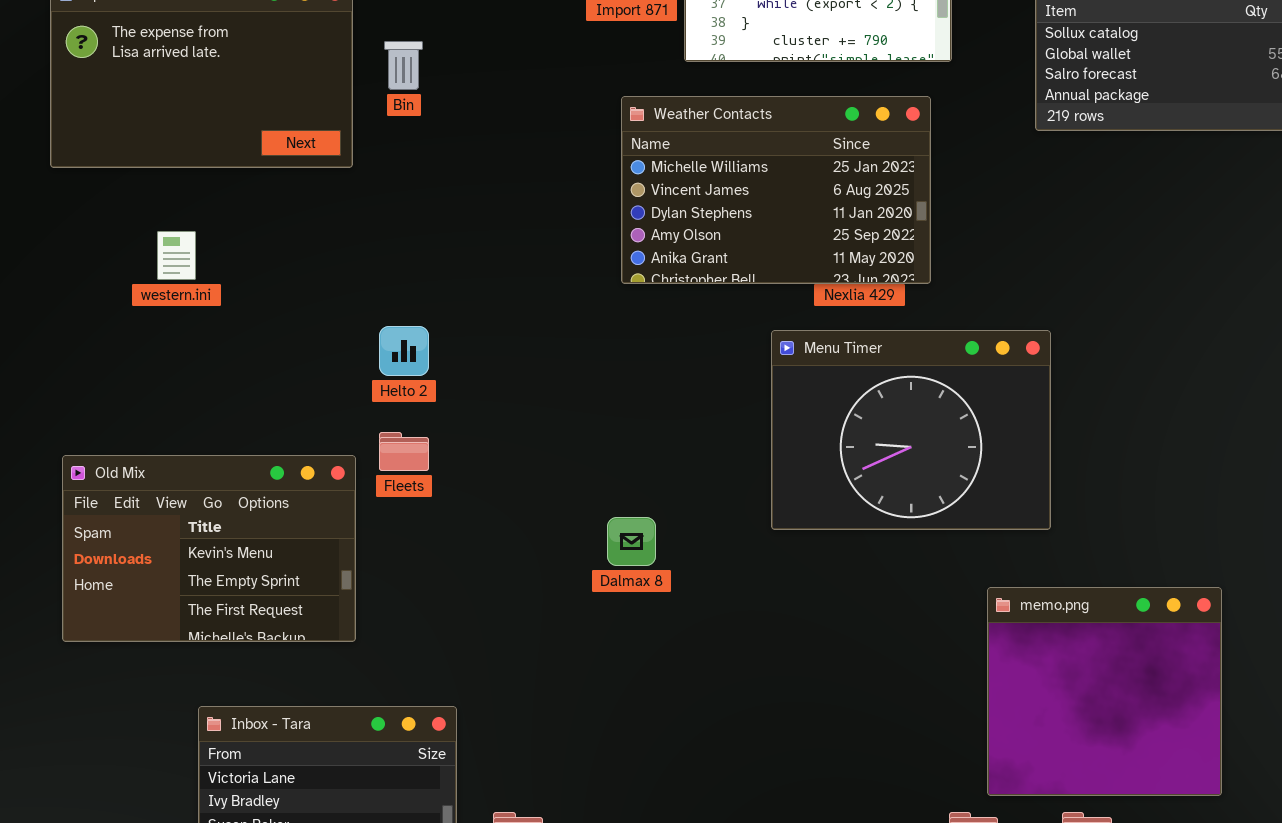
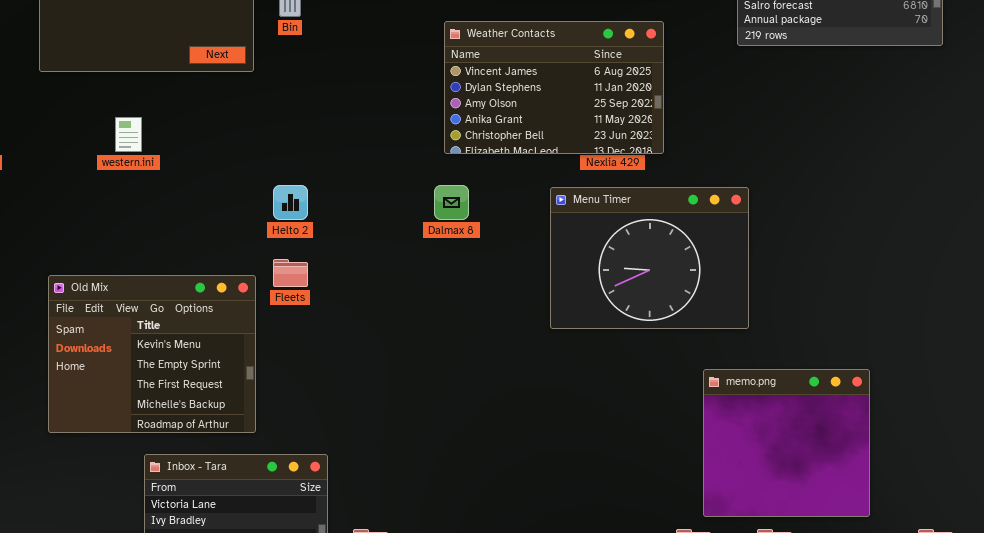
Weather Contacts: [621,96,931,284] -> [444,21,664,154], scrolled down 1 row
Old Mix: [62,455,356,642] -> [48,275,256,433], resized
Dalmax 8: [607,517,656,566] -> [434,185,469,220], moved

